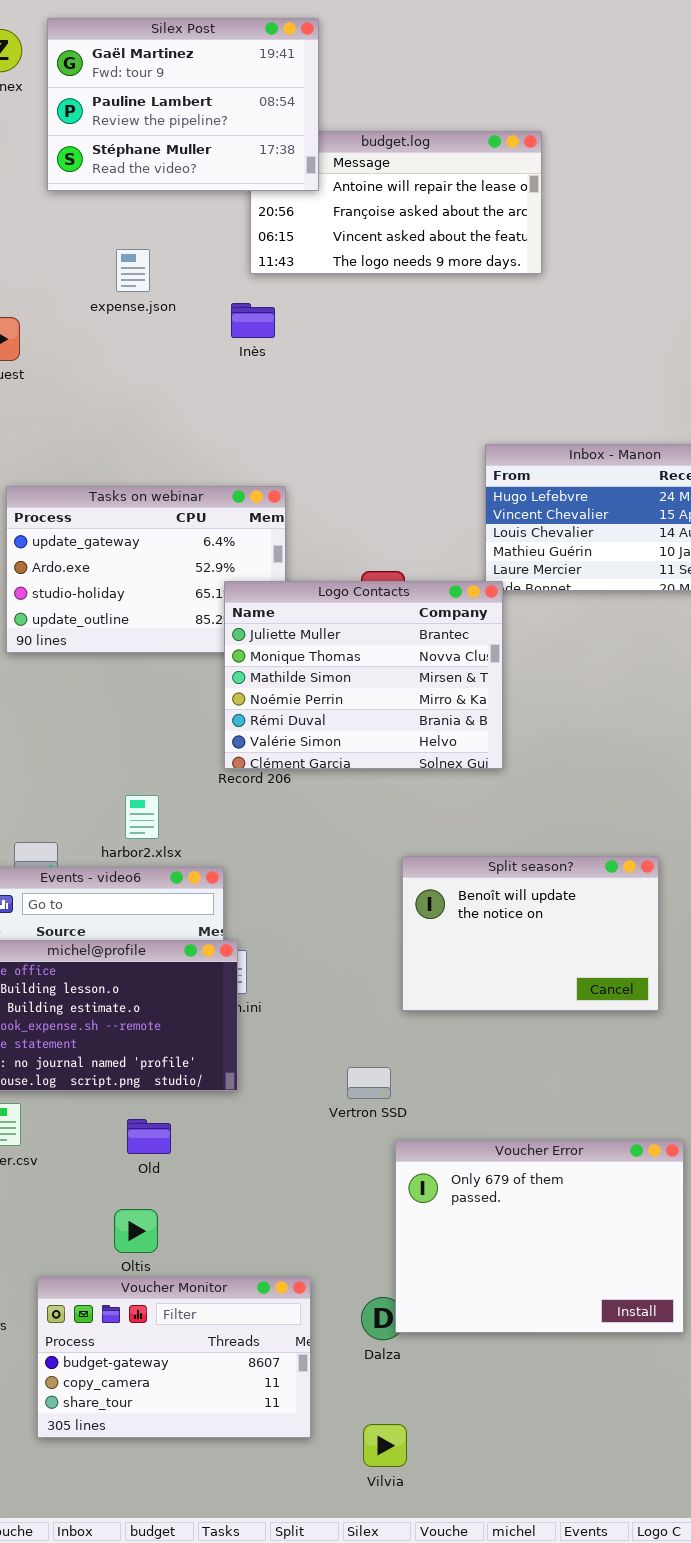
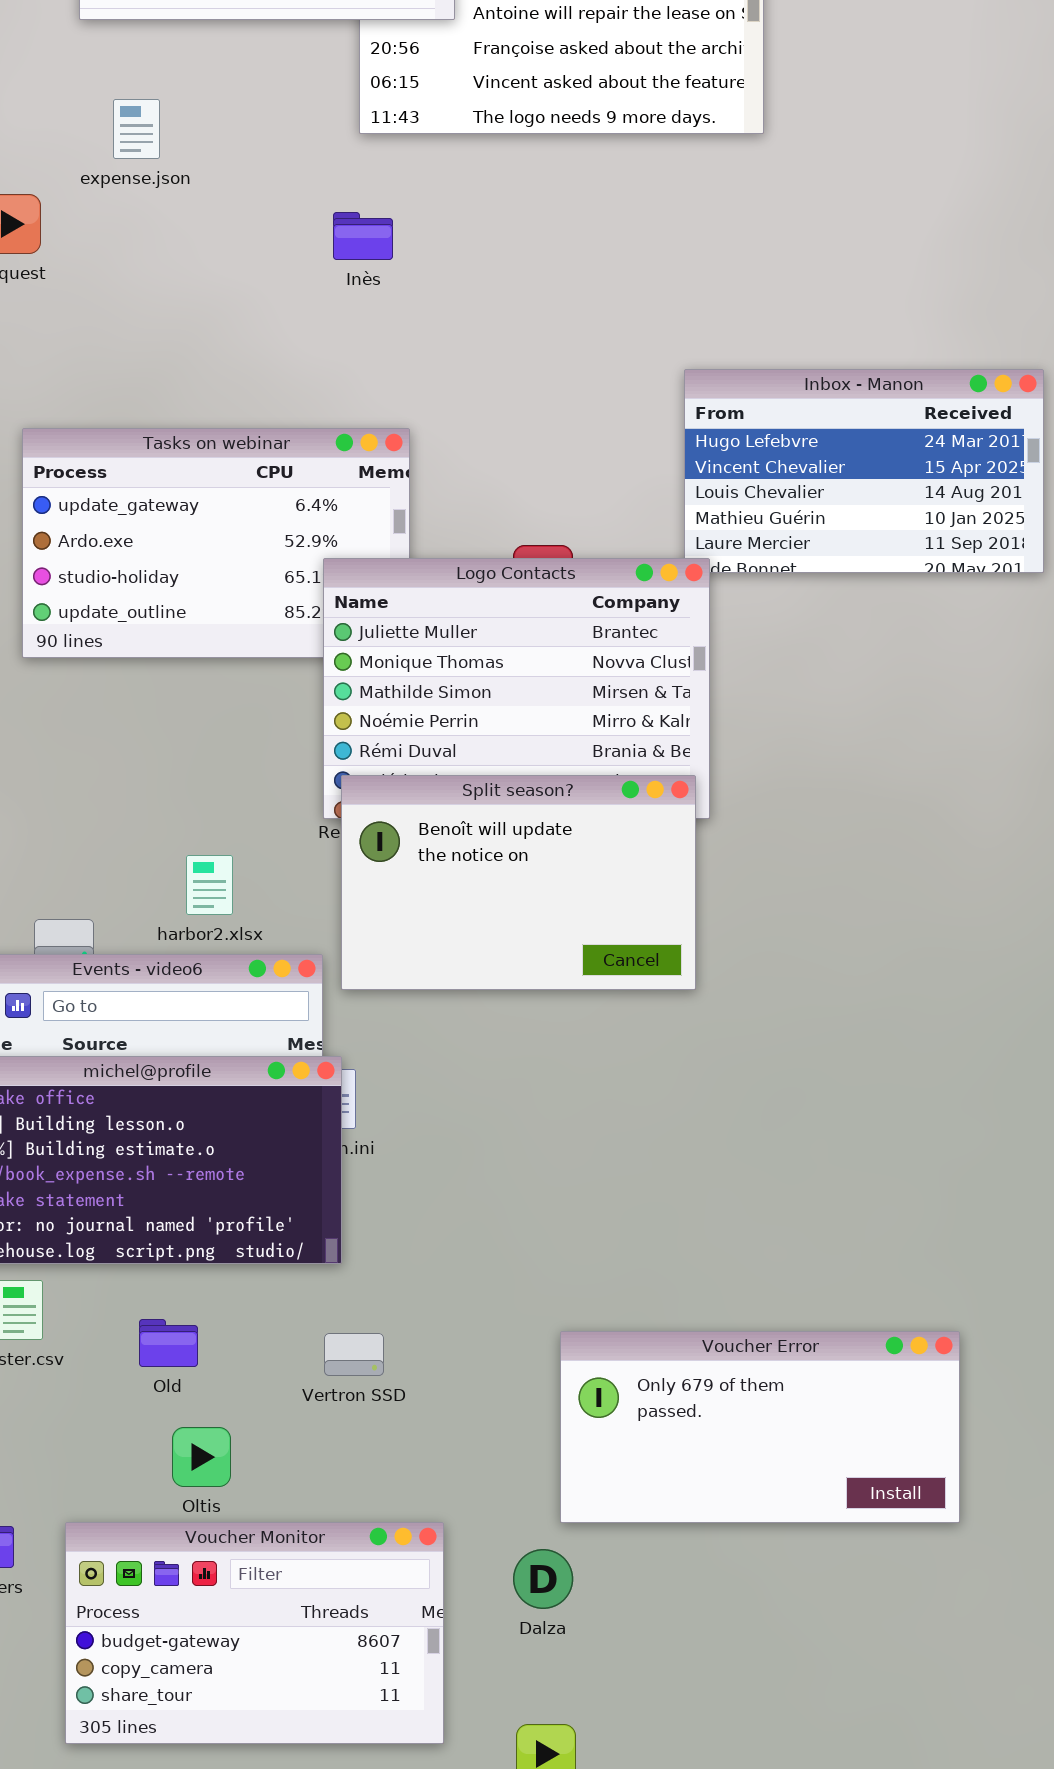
expense.json: [116,249,150,292] -> [113,99,160,159], moved
Inès: [231,303,275,338] -> [333,212,393,260], moved
Split season?: [402,856,659,1011] -> [341,775,696,990], moved
Vertron SSD: [347,1067,391,1099] -> [324,1333,384,1376], moved
Old: [127,1119,171,1154] -> [139,1319,198,1367], moved
Voucher Error: [395,1140,684,1333] -> [560,1331,960,1523], resized

